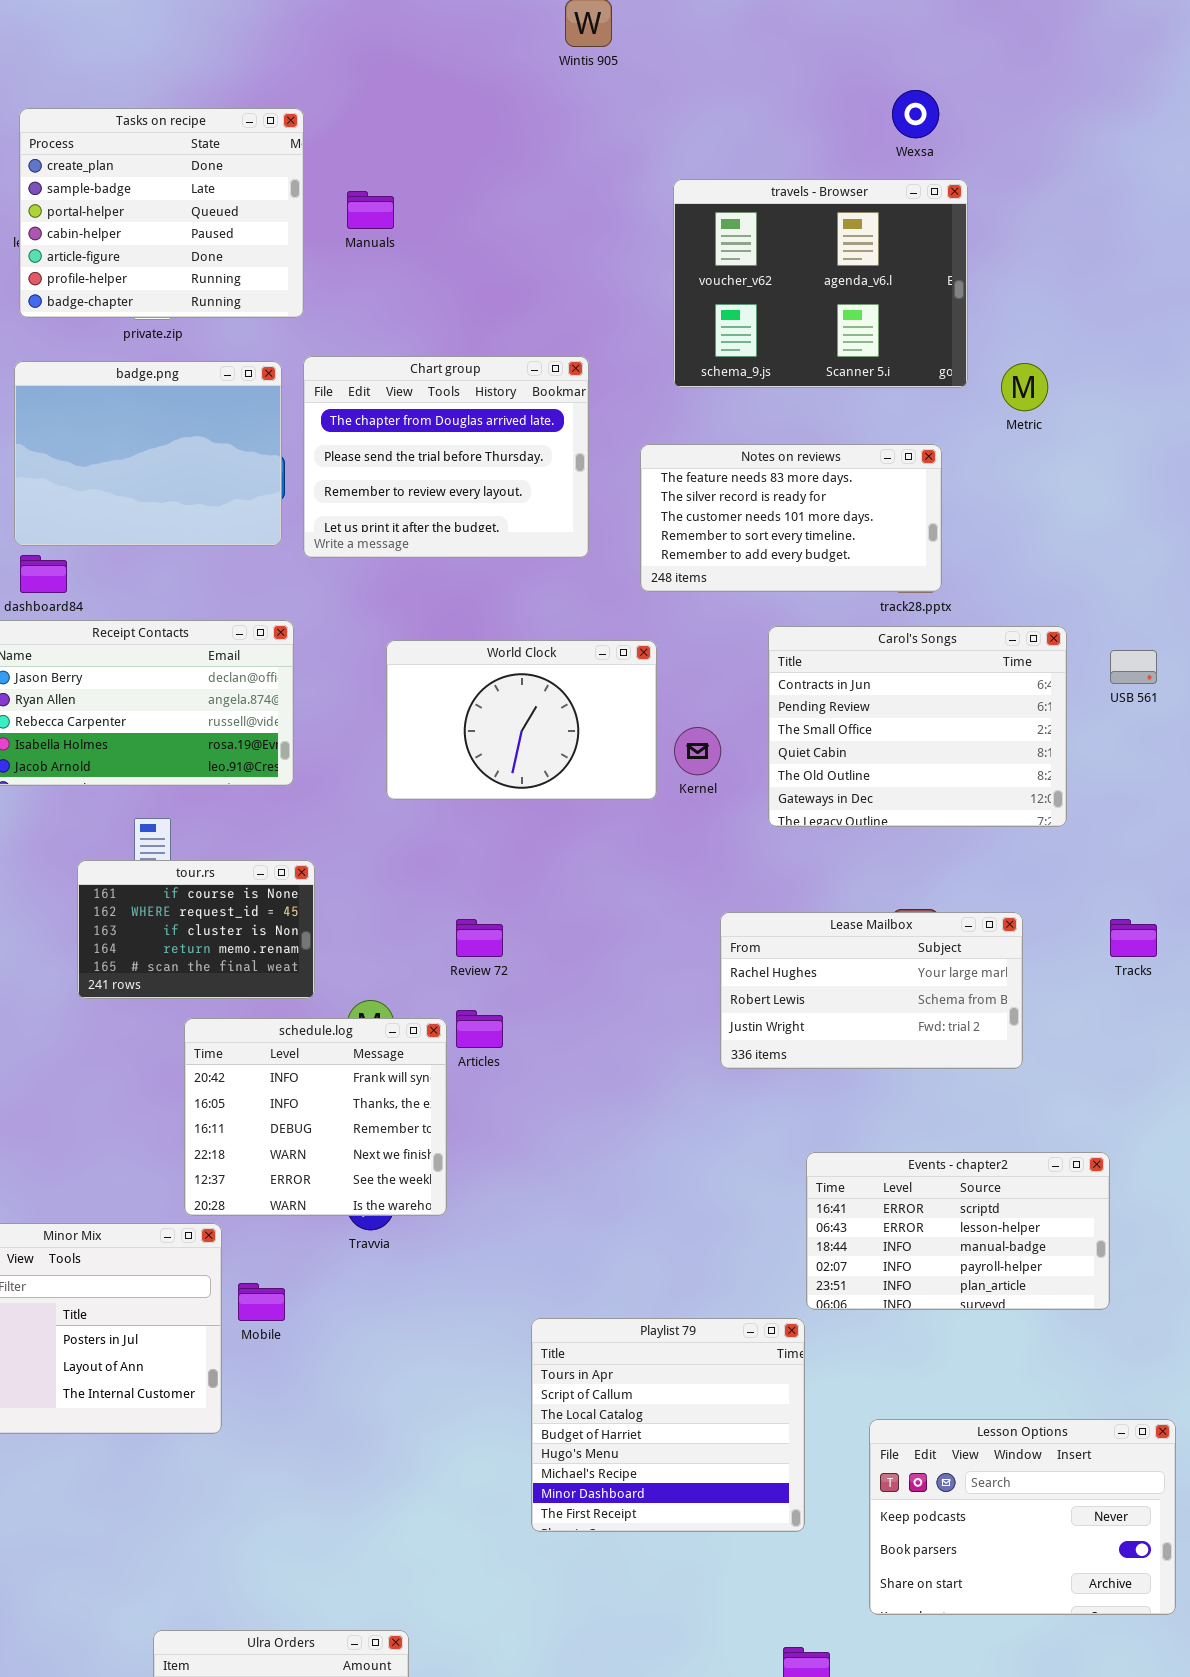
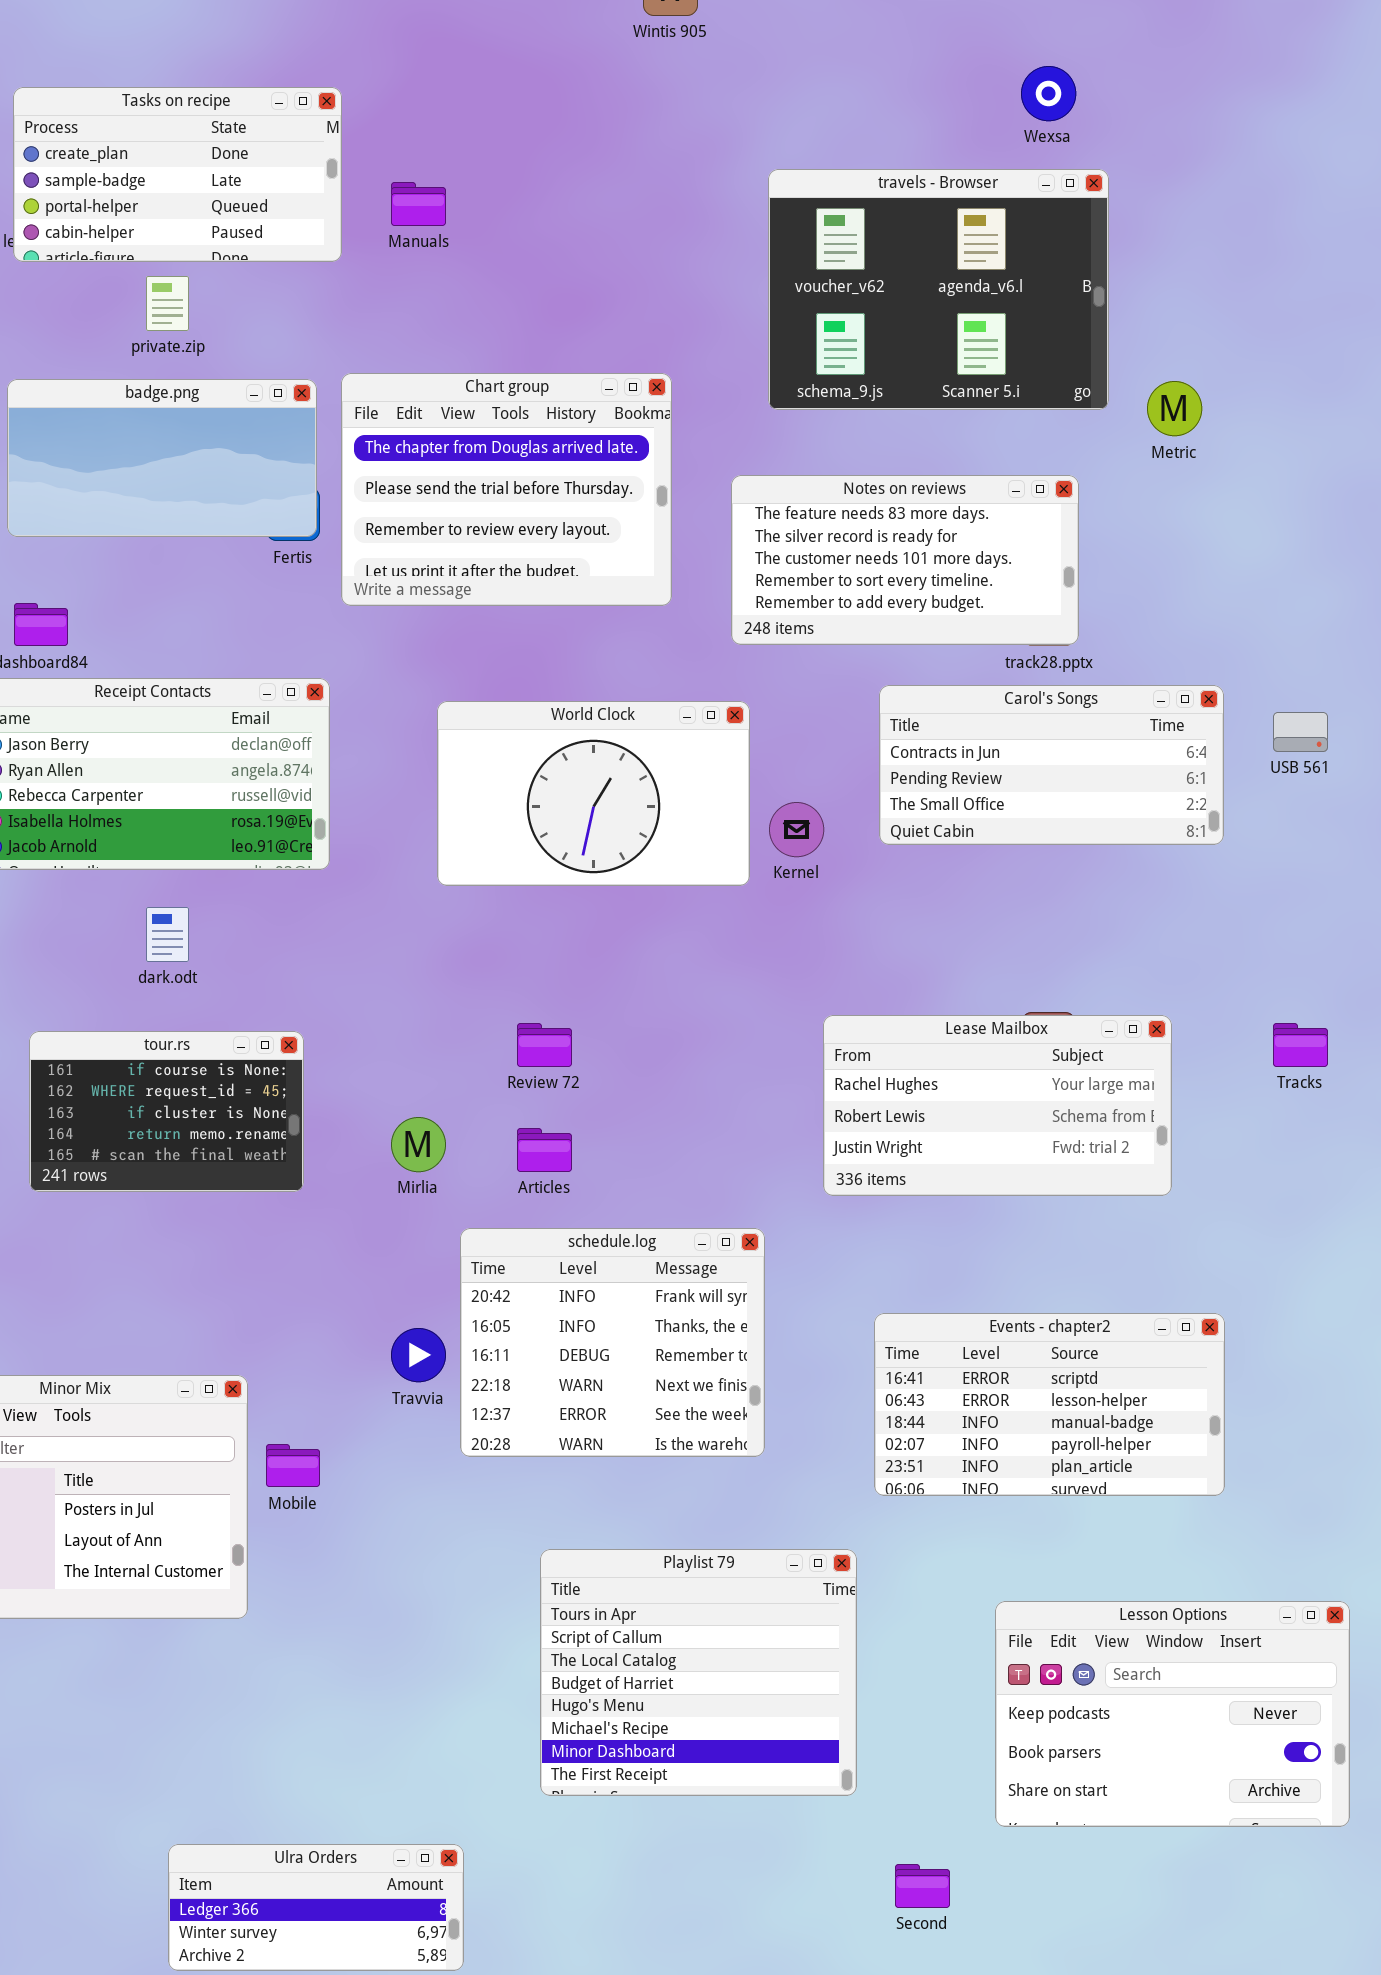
Tasks on recipe: [19,108,304,318] -> [13,87,342,262], resized
badge.png: [14,361,282,546] -> [7,379,317,537], resized
Carol's Songs: [768,626,1067,827] -> [879,685,1224,845], resized
tour.rs: [77,860,315,999] -> [29,1031,304,1192], moved
schedule.log: [184,1018,447,1216] -> [460,1228,765,1457], moved
Events - chapter2: [806,1152,1110,1310] -> [874,1313,1225,1496], moved
Playlist 79: [531,1318,805,1532] -> [540,1549,857,1796], moved

